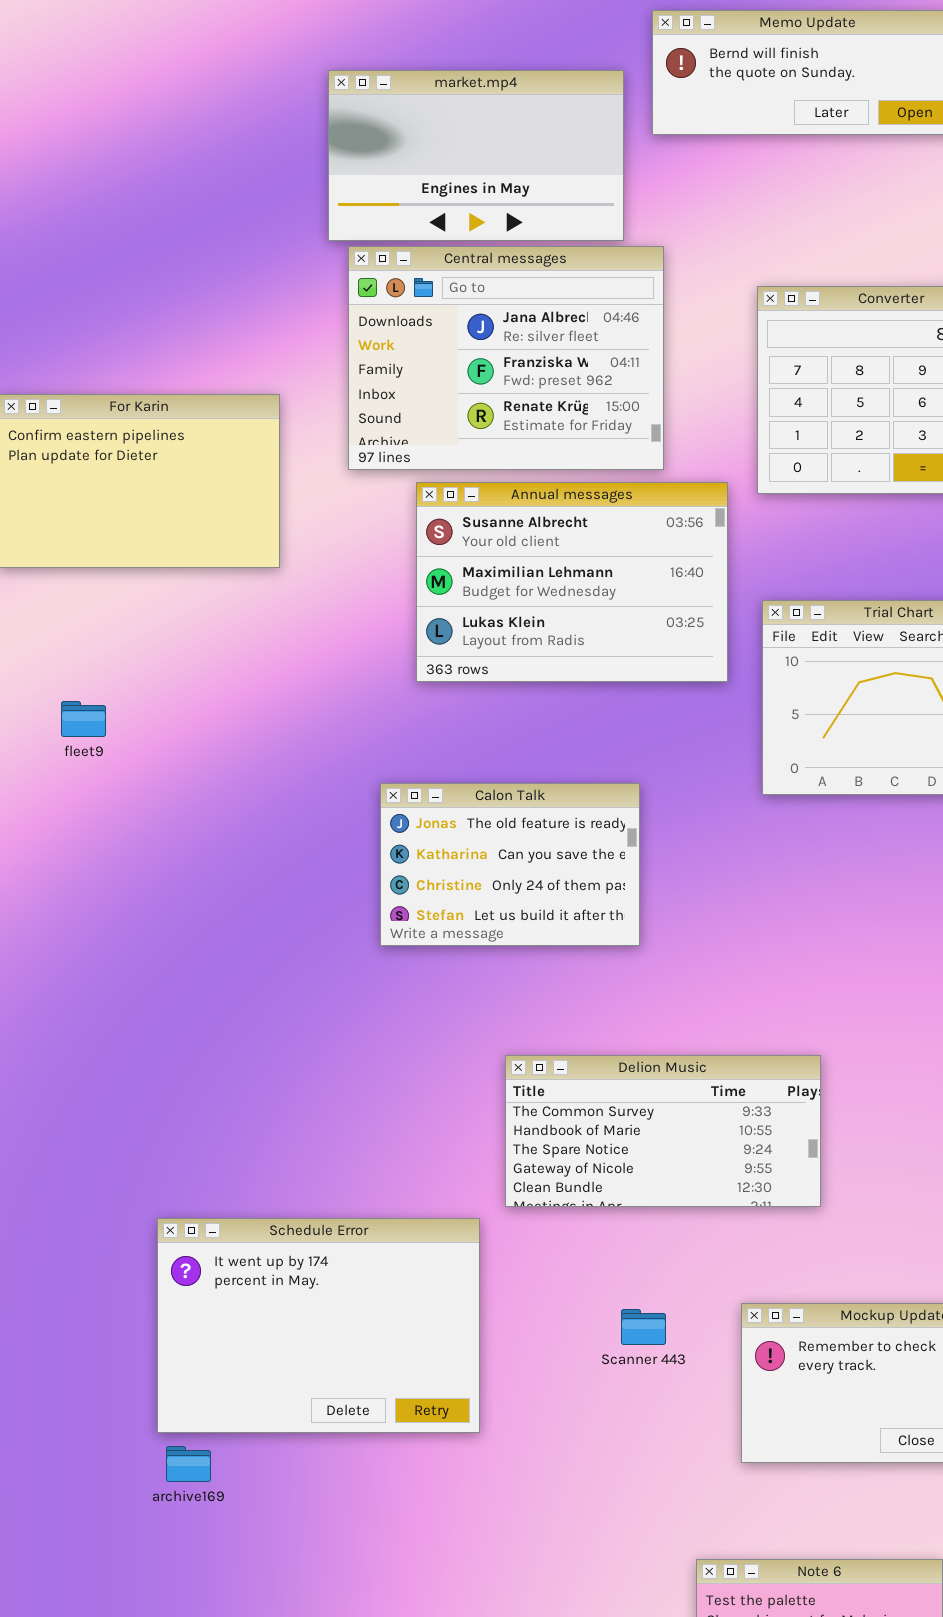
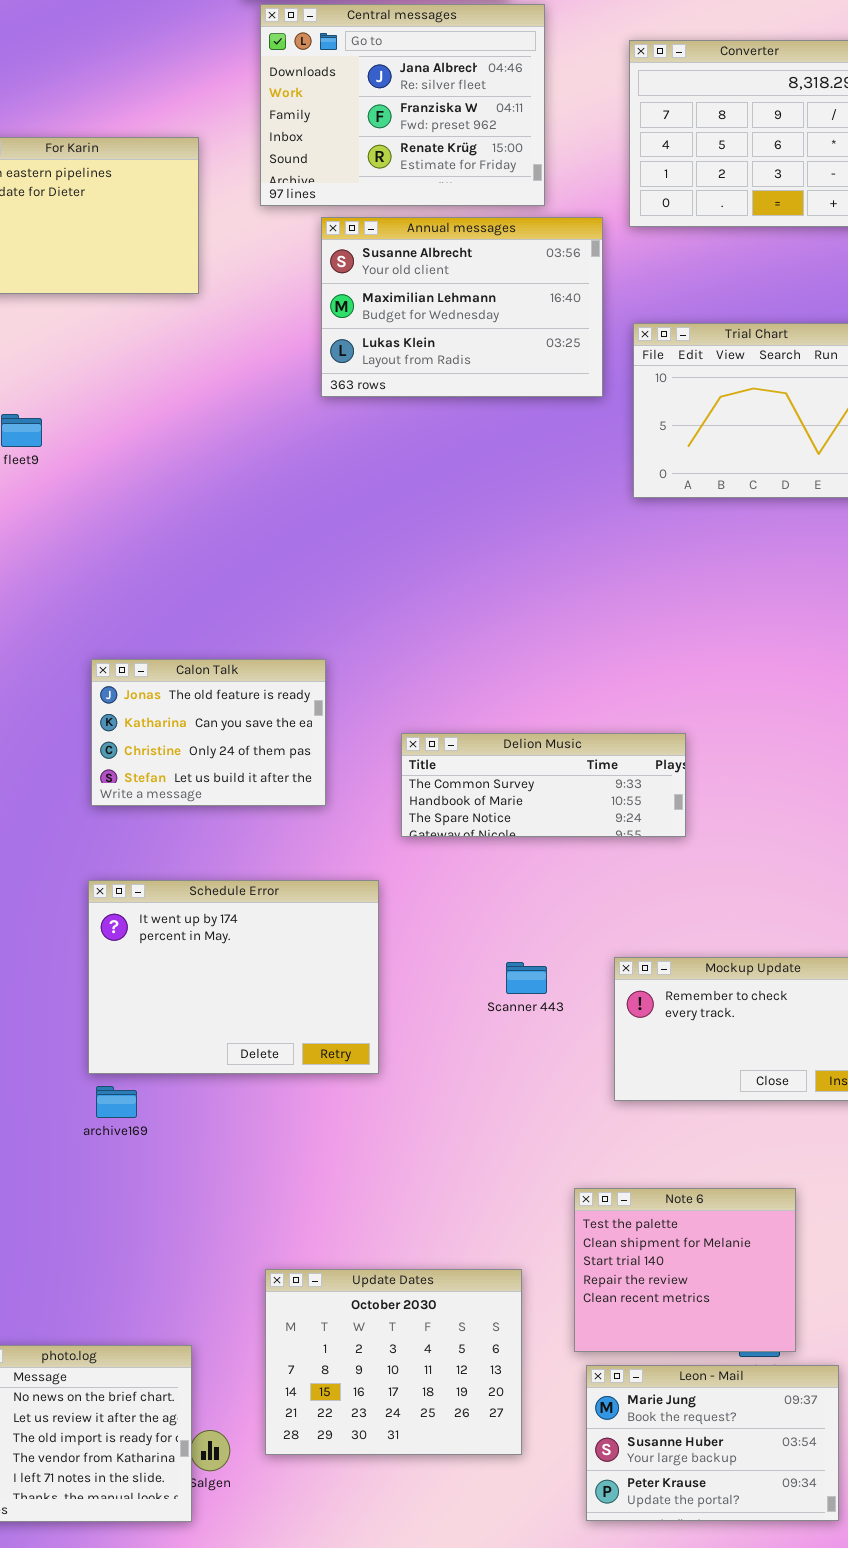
Calon Talk: [380,783,640,946] -> [91,659,326,806], moved
Delion Music: [505,1055,821,1207] -> [401,733,686,837], resized

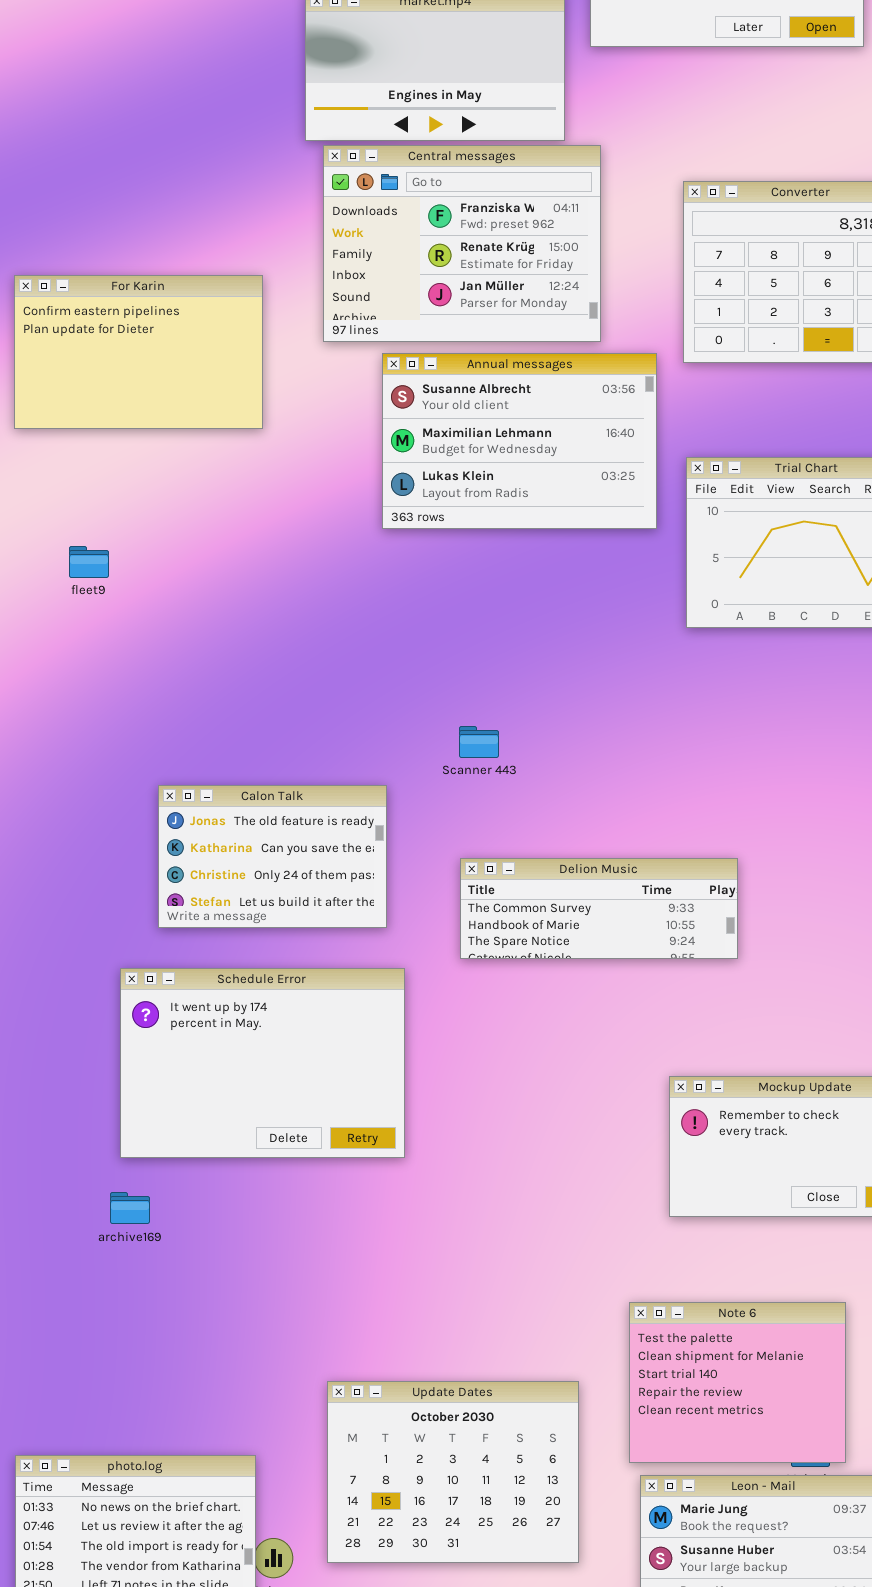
Central messages: [260,4,545,206] -> [323,145,601,342], scrolled down 1 row
Schedule Error: [88,880,379,1074] -> [120,968,405,1158], moved
Scanner 443: [506,962,547,994] -> [459,726,499,758], moved
archive169: [96,1086,137,1118] -> [110,1192,150,1224], moved

